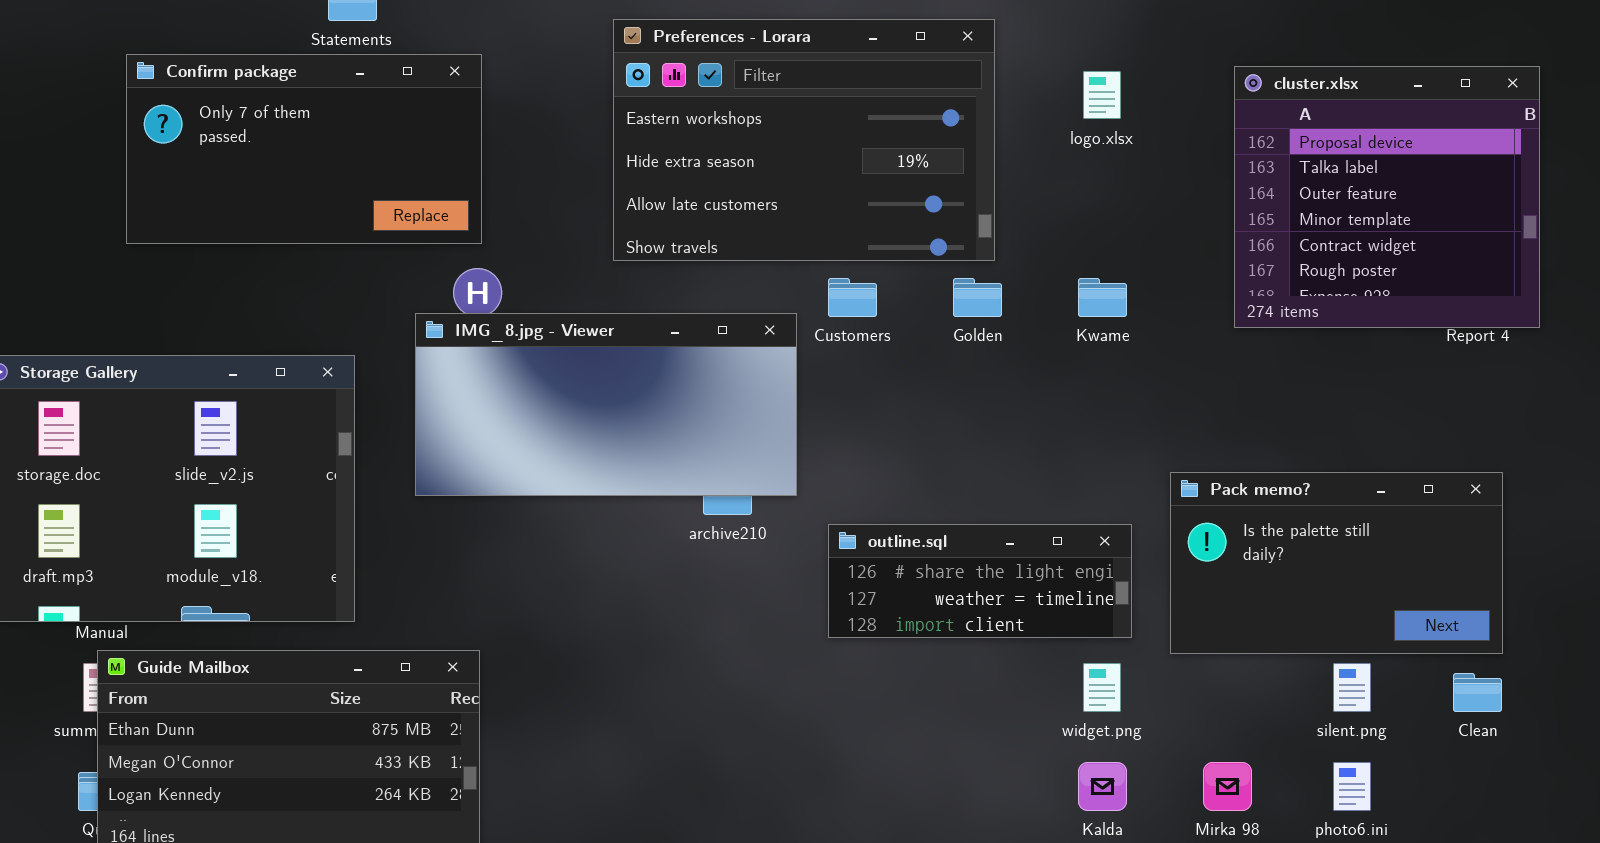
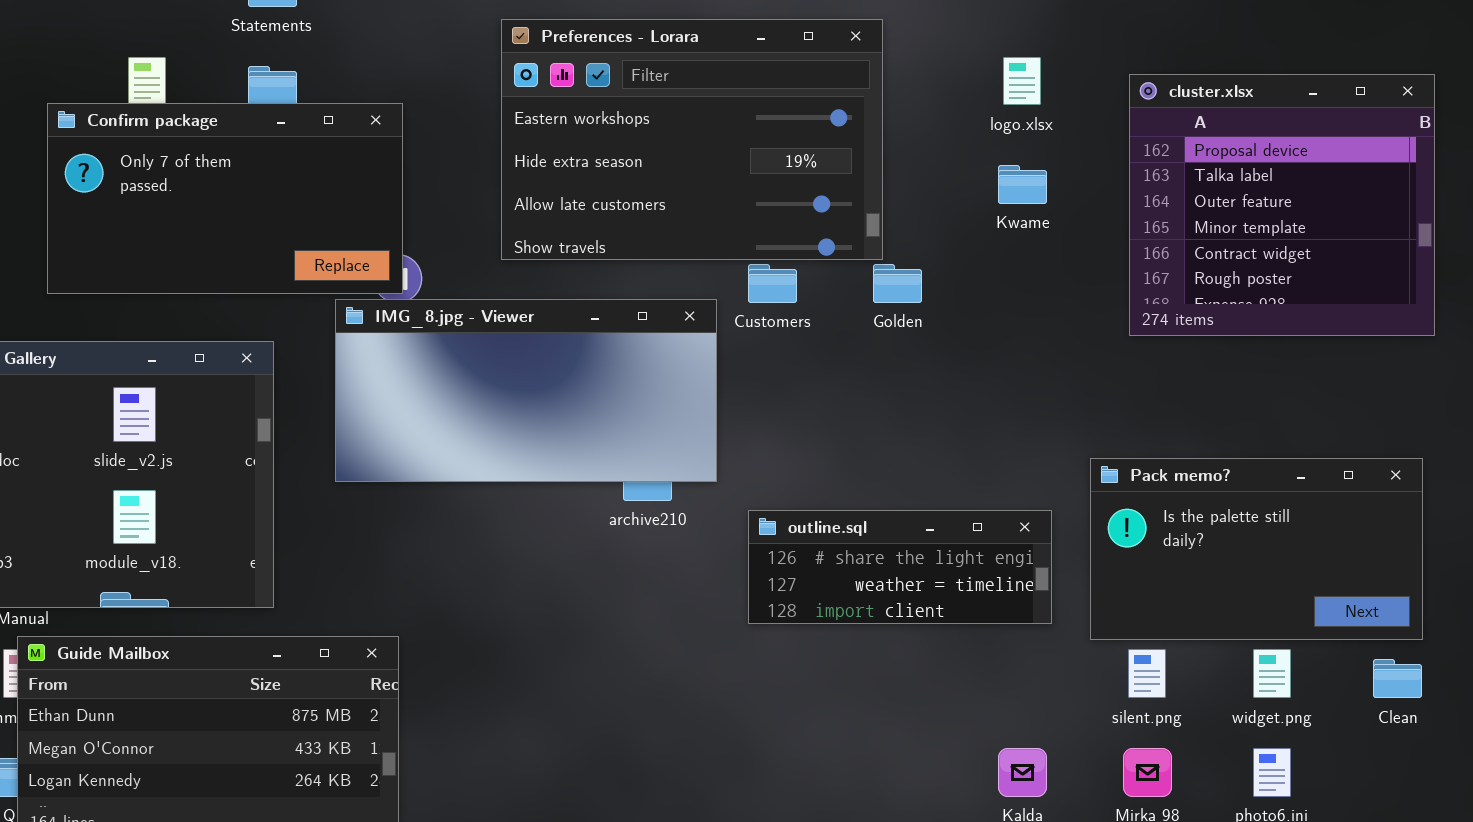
Preferences - Lorara: [613,19,995,261] -> [501,19,883,260], moved
Confirm package: [126,54,482,244] -> [47,103,403,294], moved
cluster.xlsx: [1234,66,1540,328] -> [1129,74,1435,336], moved
Kwame: [1078,278,1127,317] -> [998,165,1047,204], moved
widget.png: [1083,663,1121,712] -> [1253,649,1291,698], moved
silent.png: [1333,663,1371,712] -> [1128,649,1166,698], moved

